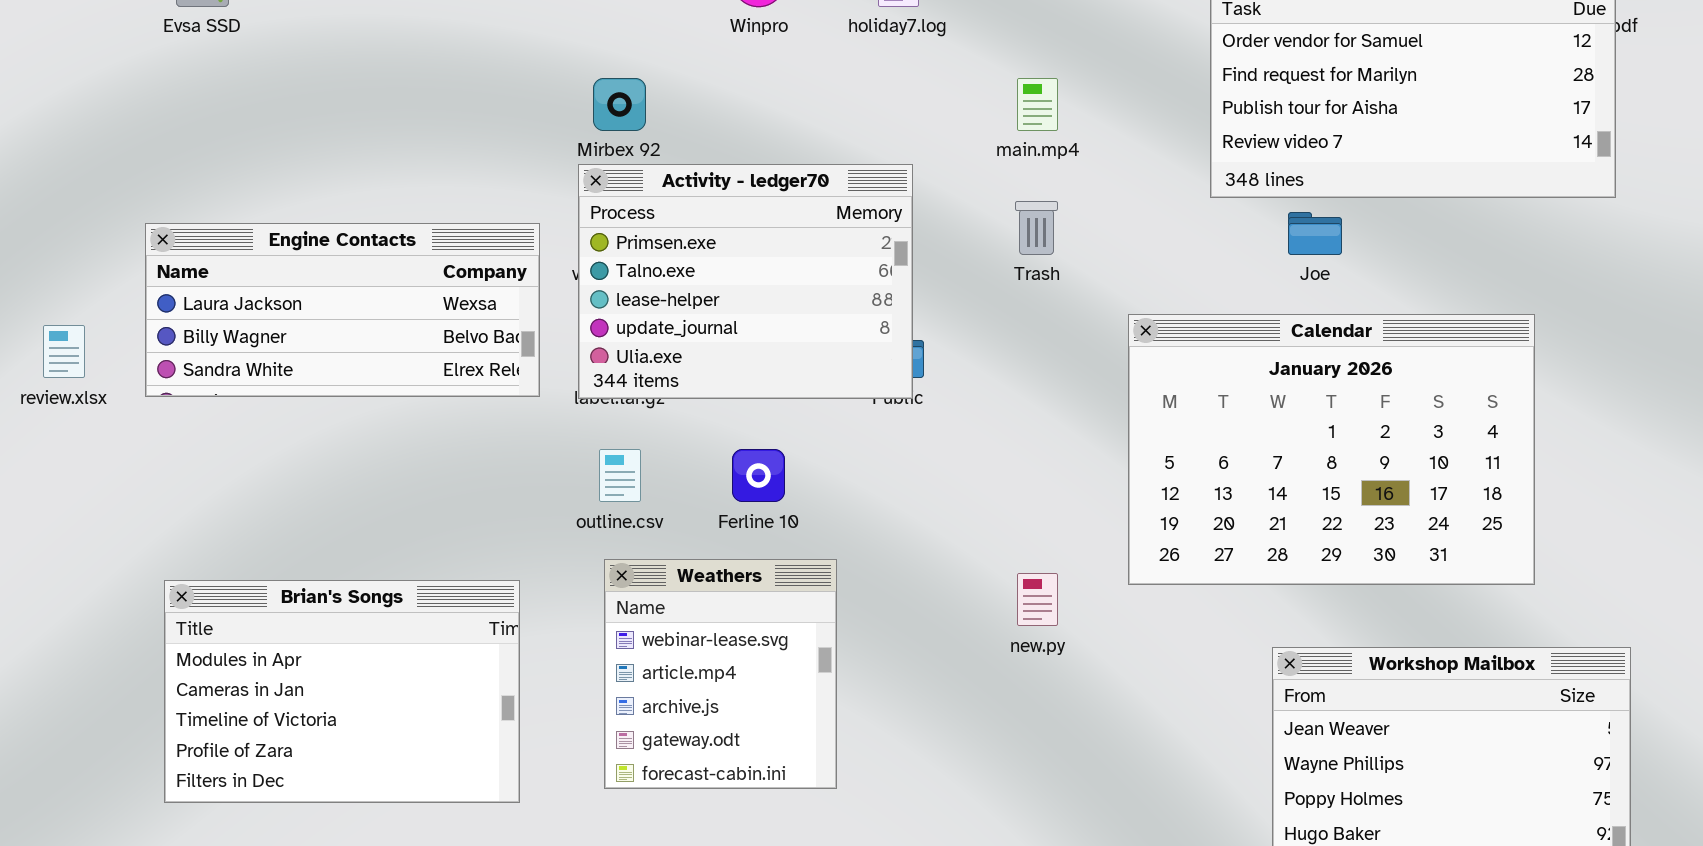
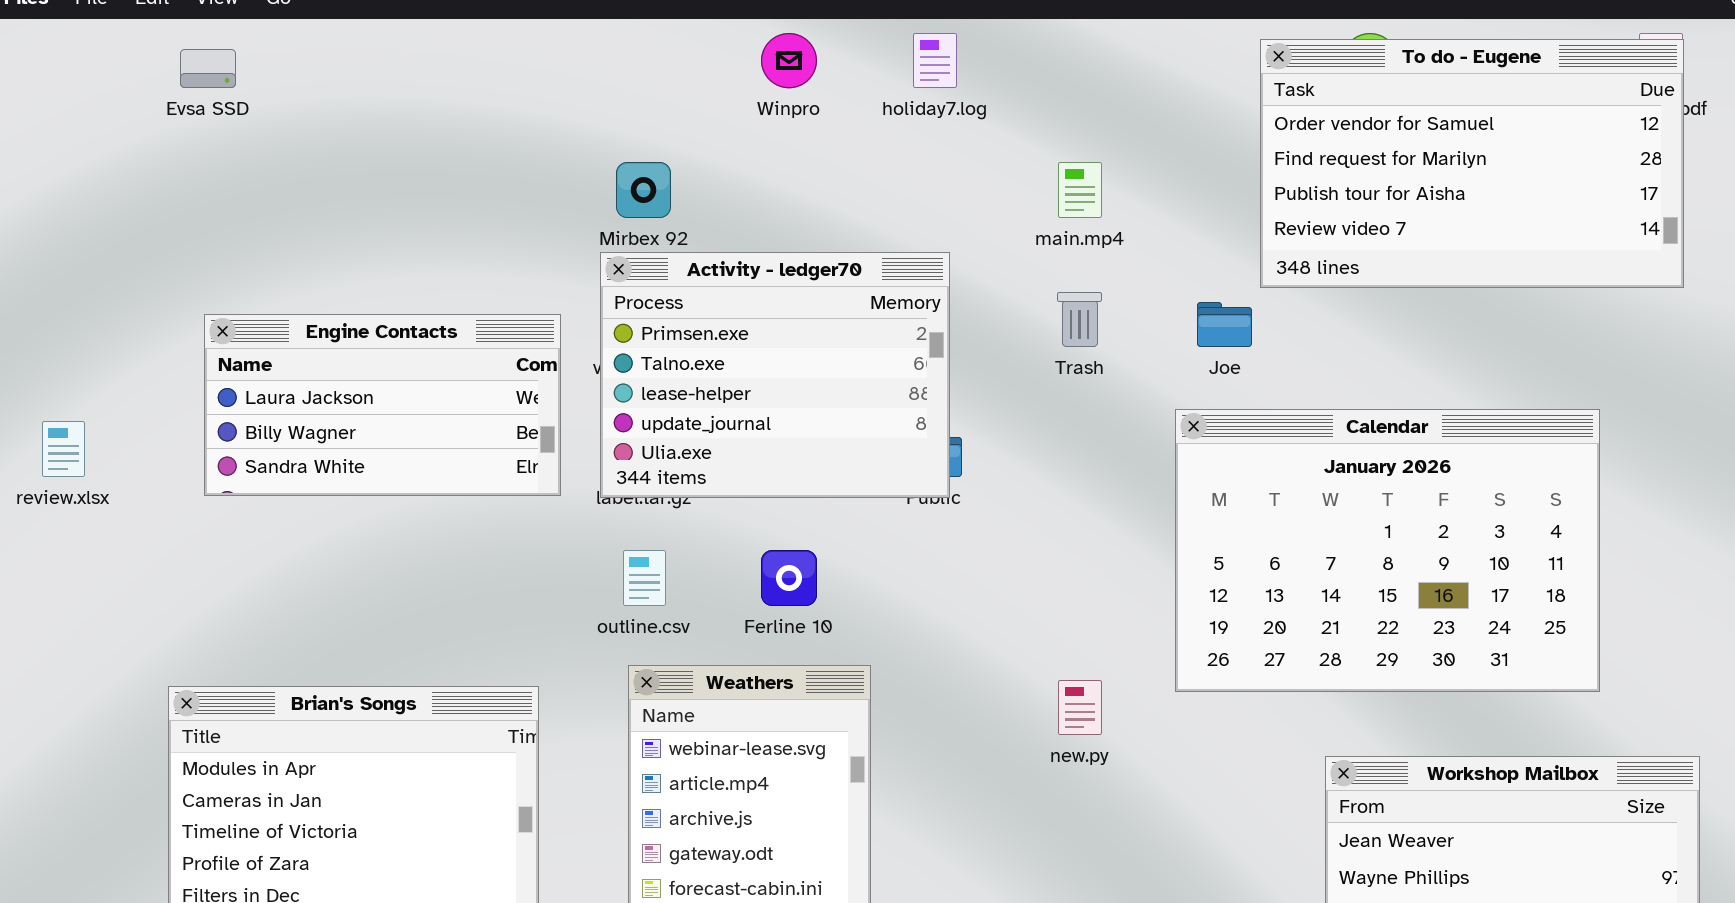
Joe: [1288,212,1342,255] -> [1197,302,1252,347], moved
Engine Contacts: [145,223,540,397] -> [204,314,561,496], resized

